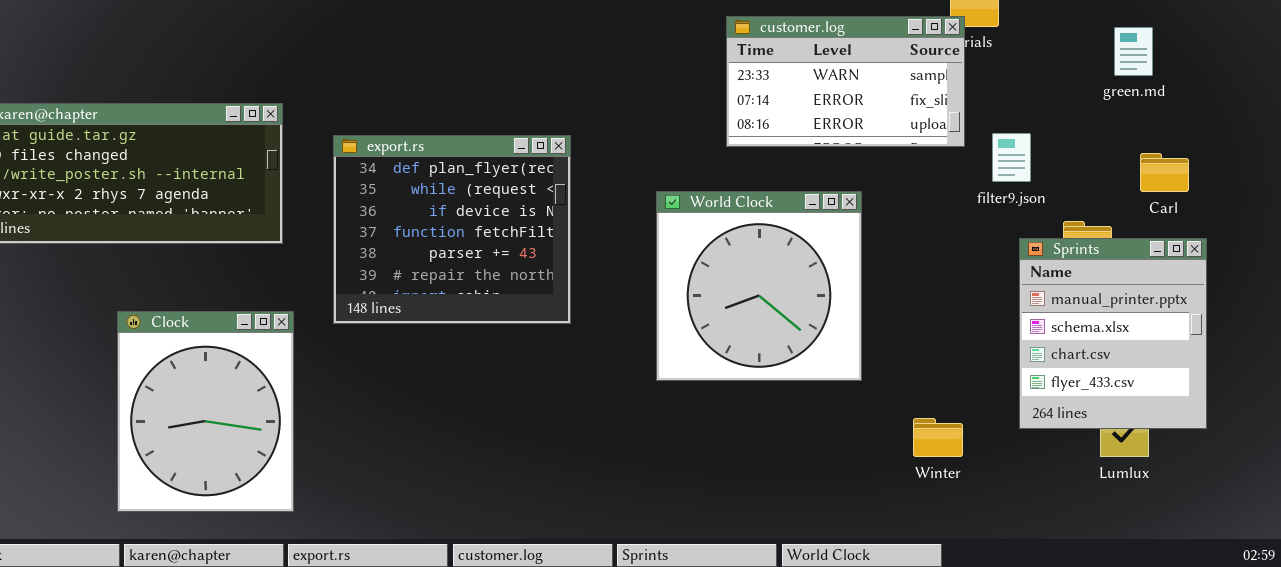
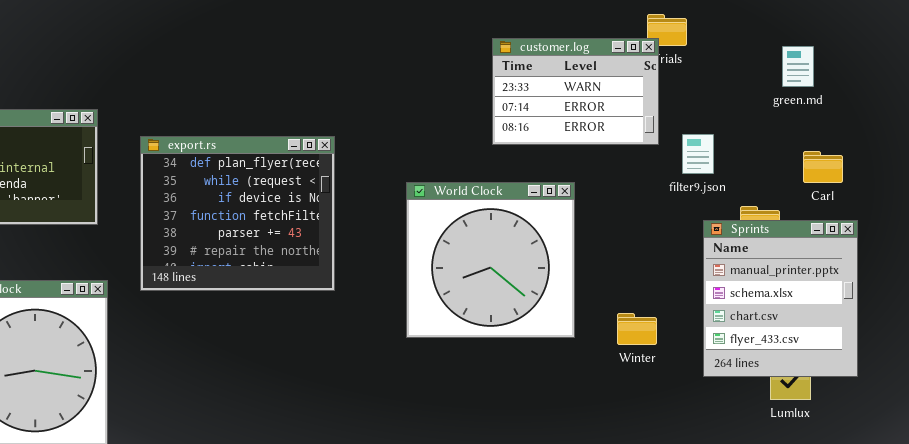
customer.log: [726,16,965,147] -> [492,38,659,145], resized
Winter: [913,418,963,457] -> [617,313,657,345], moved

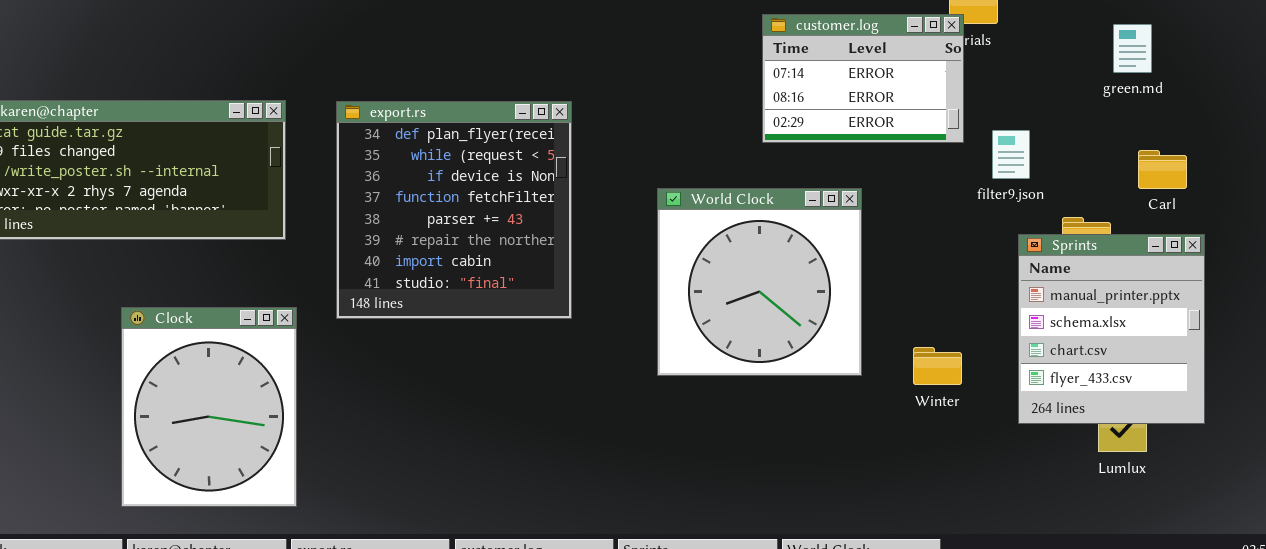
customer.log: [492,38,659,145] -> [762,14,964,143], scrolled down 1 row
export.rs: [140,136,335,291] -> [336,101,572,319], resized

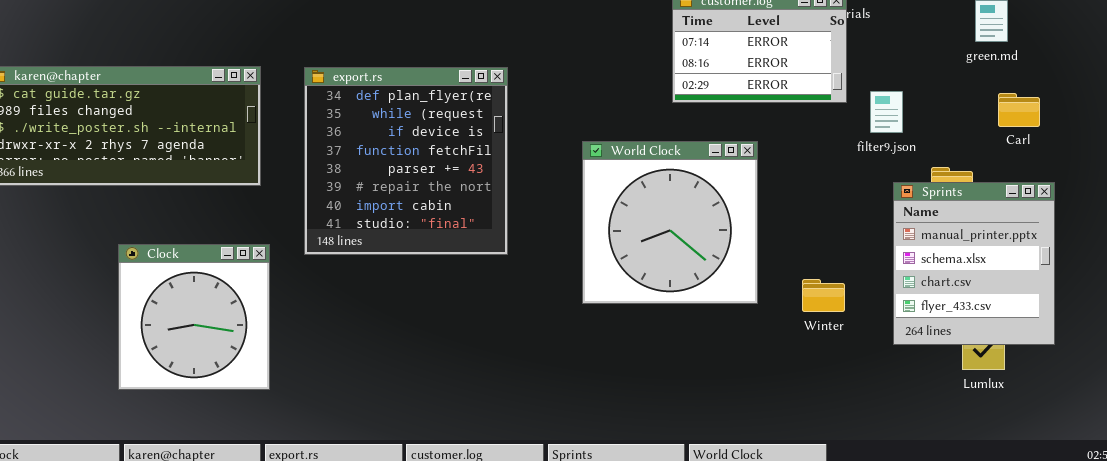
Carl: [1138,150,1187,189] -> [998,93,1040,127], moved
Clock: [121,307,297,507] -> [118,244,270,390], resized

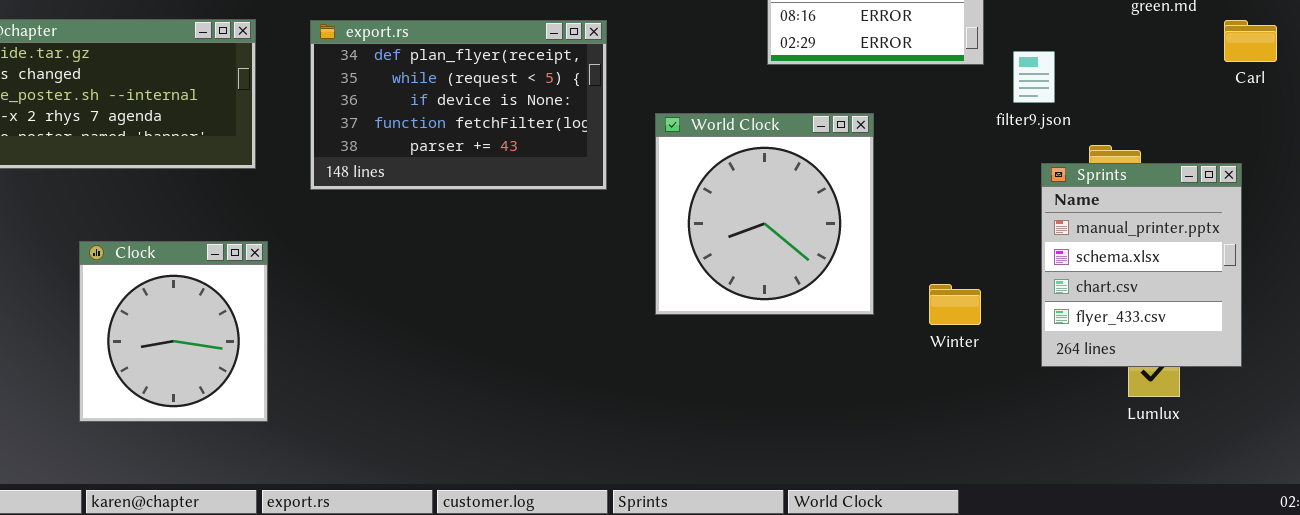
export.rs: [304,67,508,255] -> [310,20,607,190], resized
Carl: [998,93,1040,127] -> [1224,20,1277,62], moved

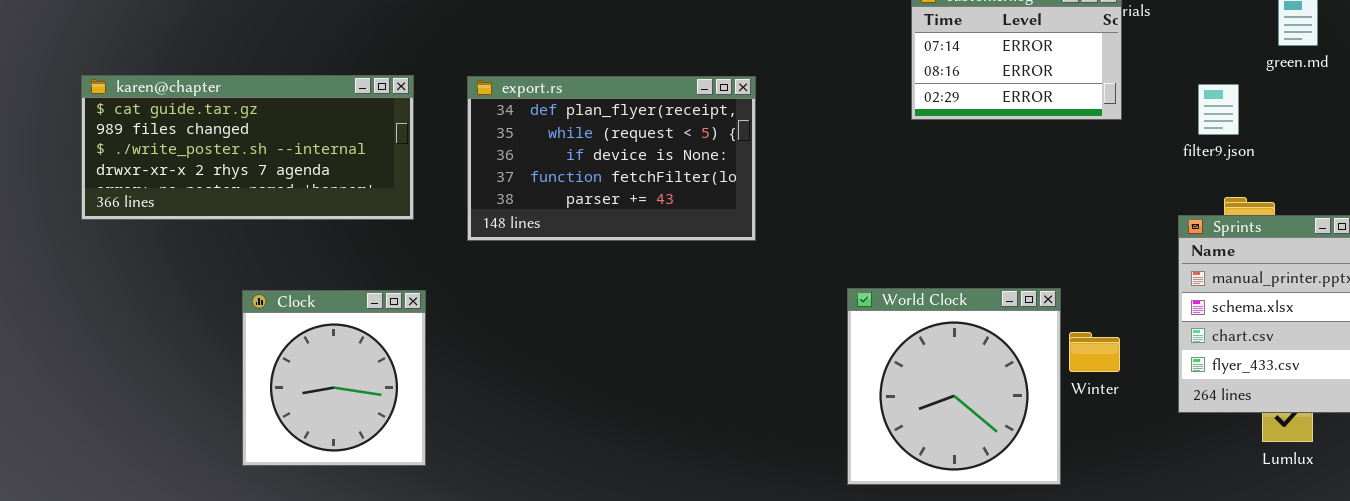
filter9.json: [1013,51,1055,103] -> [1198,84,1239,135], moved
World Clock: [655,113,874,315] -> [847,288,1061,485], moved

